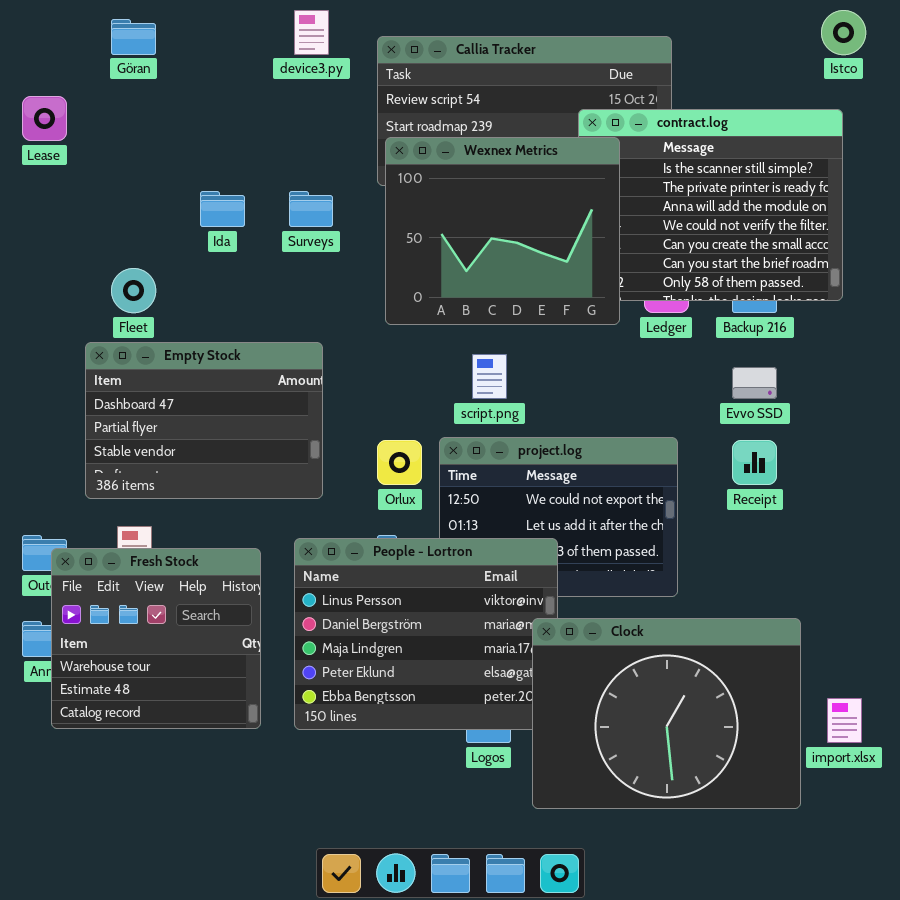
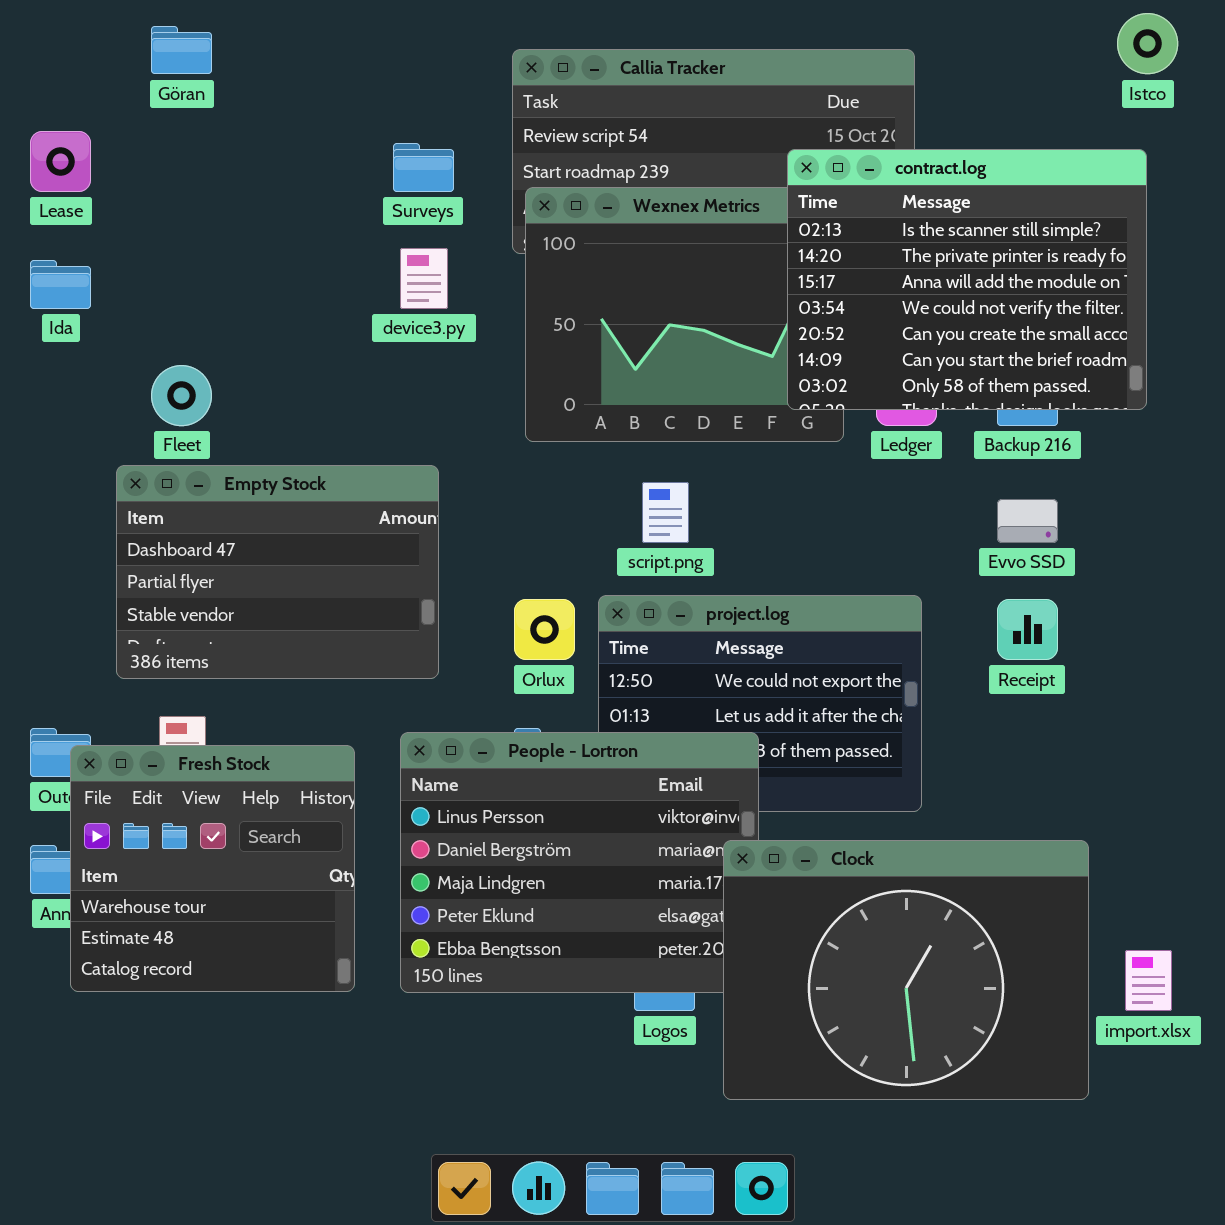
device3.py: [294,10,329,55] -> [400,248,448,309], moved
contract.log: [578,109,843,301] -> [787,149,1147,410], raised
Ida: [200,191,245,227] -> [30,260,91,309], moved
Surveys: [289,191,333,227] -> [393,143,454,192], moved

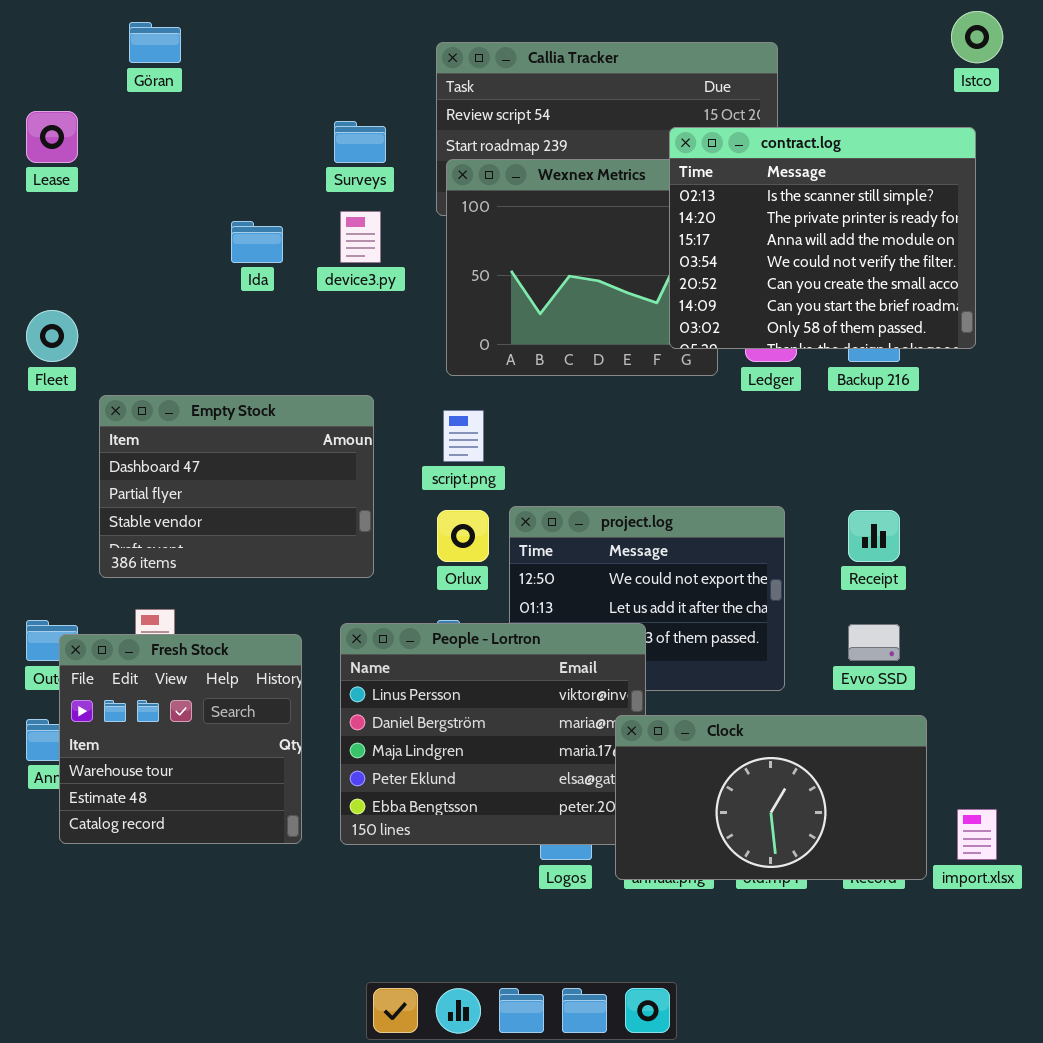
Ida: [30,260,91,309] -> [231,221,283,263], moved
Fleet: [151,365,212,426] -> [26,310,78,362], moved
script.png: [642,482,689,543] -> [443,410,484,462], moved
Evvo SSD: [997,499,1058,543] -> [848,624,900,661], moved
Clock: [723,840,1089,1100] -> [615,715,927,880], resized

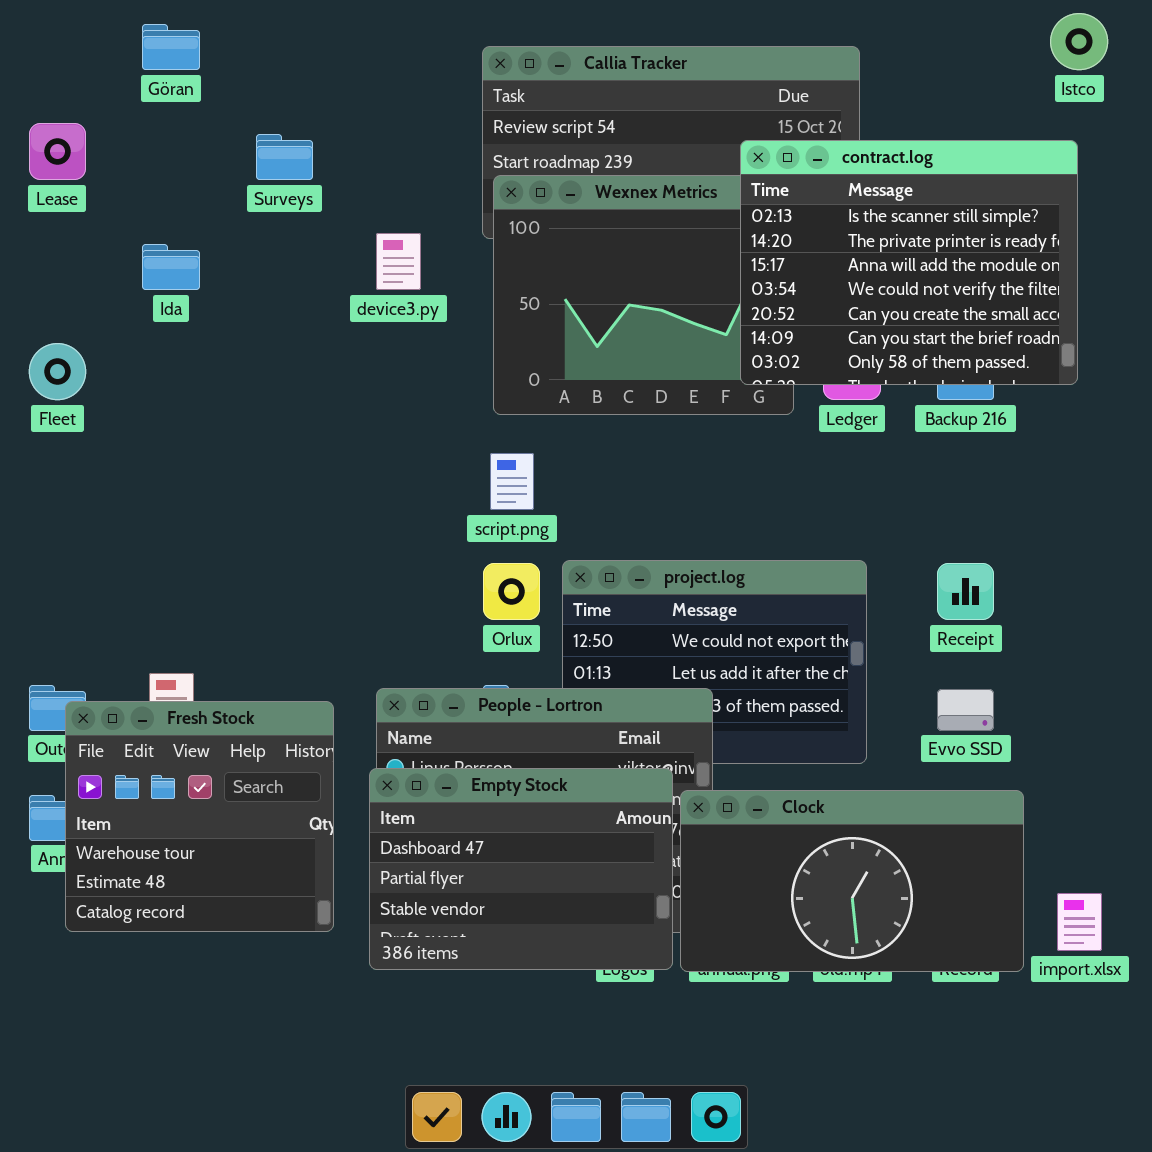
Surveys: [334,121,386,163] -> [256,134,313,180], moved
Ida: [231,221,283,263] -> [142,244,200,290], moved
Empty Stock: [99,395,374,578] -> [369,768,673,970], moved

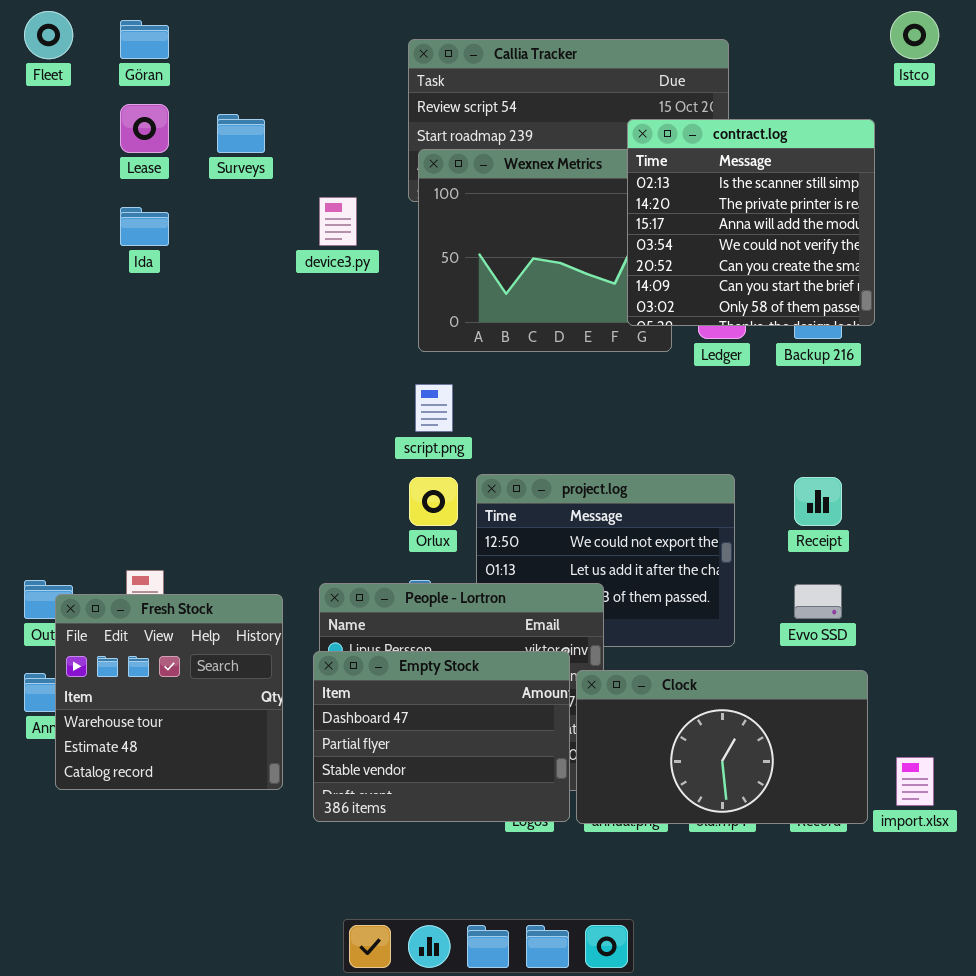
Lease: [29,123,86,180] -> [120,104,169,153], moved
contract.log: [740,140,1078,385] -> [627,119,875,326], resized
Fleet: [29,343,86,400] -> [24,11,73,59], moved

